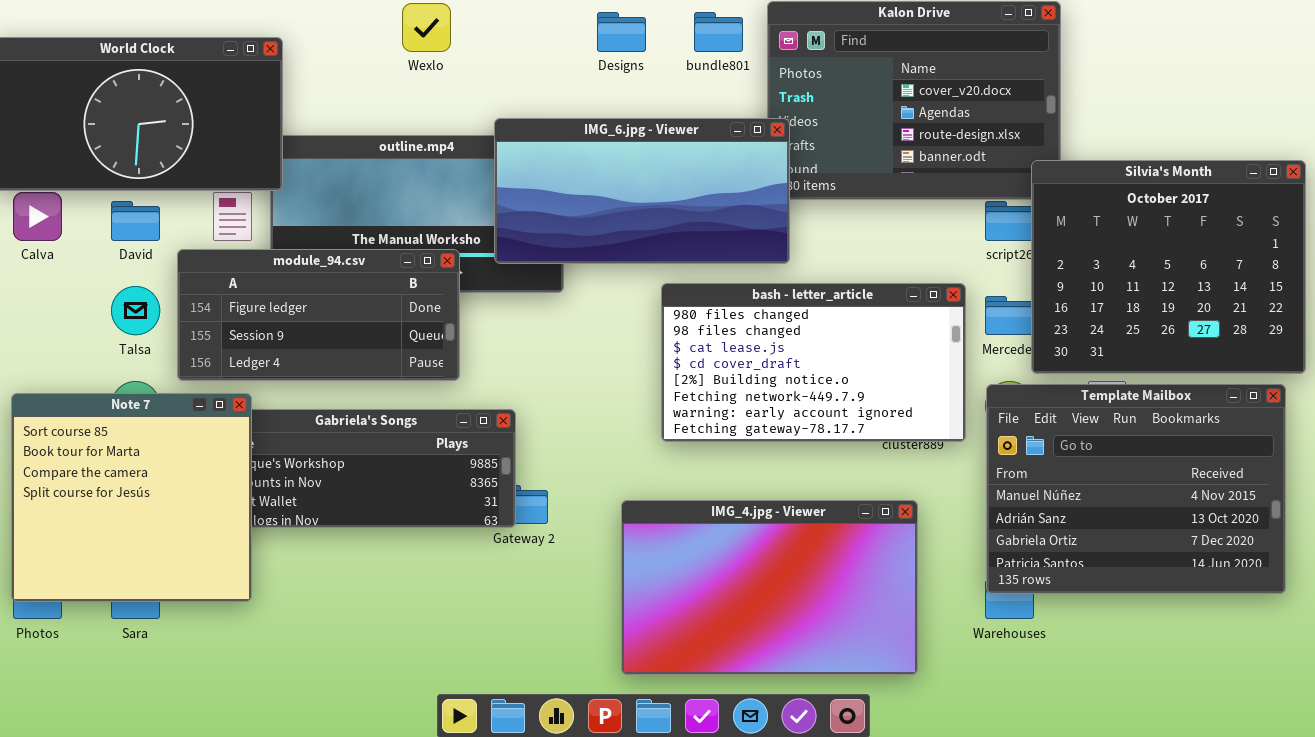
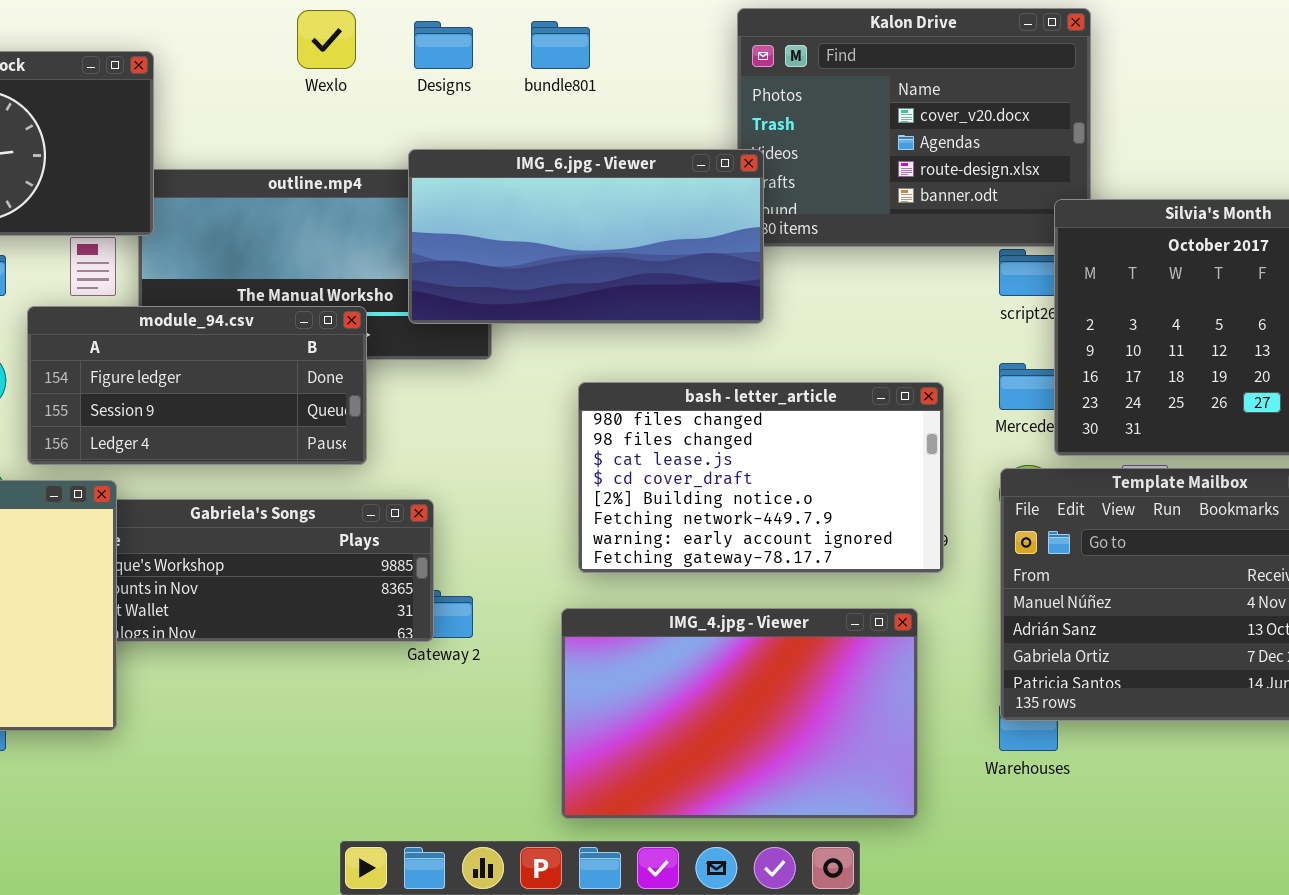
Designs: [597,12,646,52] -> [414,21,473,69], moved
bundle801: [694,12,743,52] -> [531,21,590,69], moved
bash - letter_article: [661,283,966,442] -> [578,382,944,573], moved

